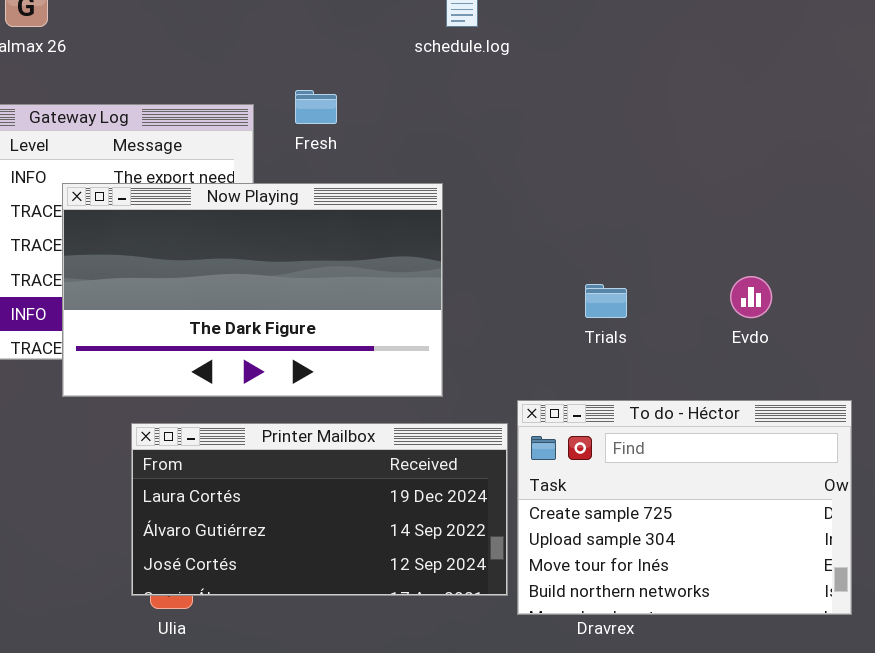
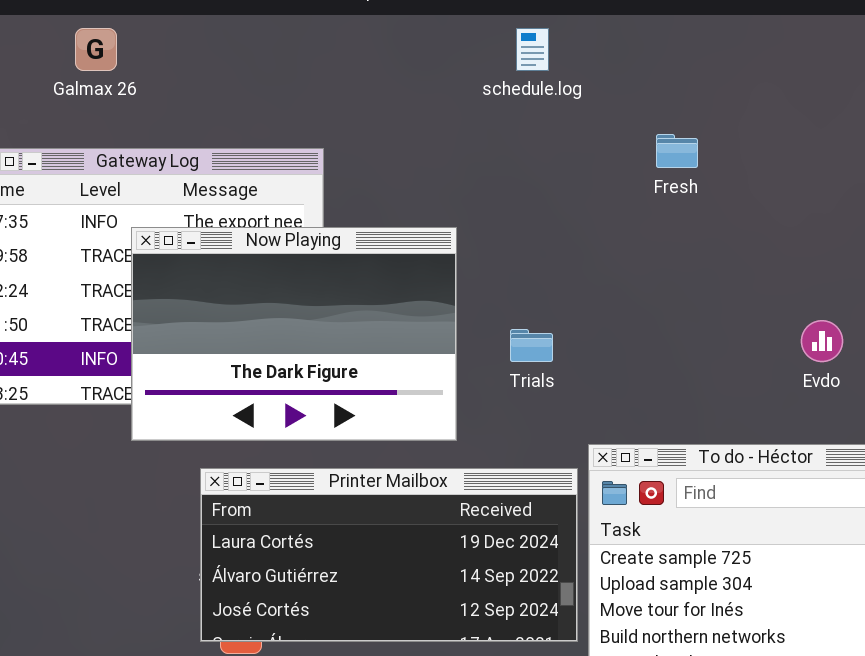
Fresh: [295,90,337,124] -> [656,134,698,168], moved
Now Playing: [62,183,443,397] -> [131,227,457,441], resized
Trials: [585,284,627,318] -> [510,329,553,362], moved

